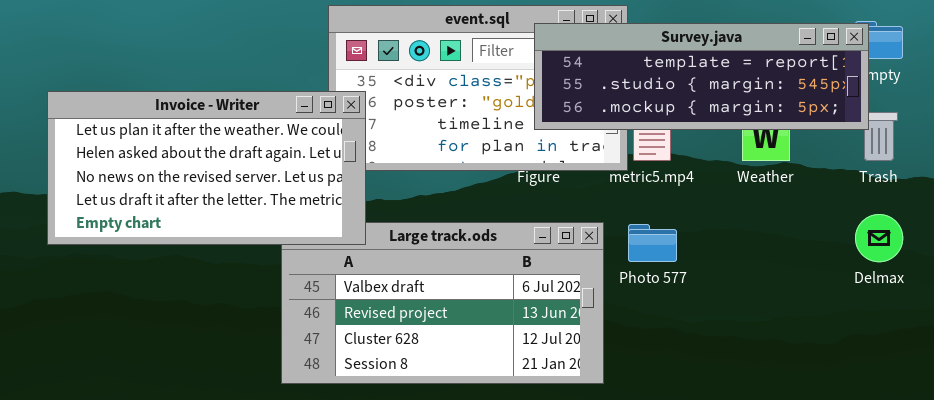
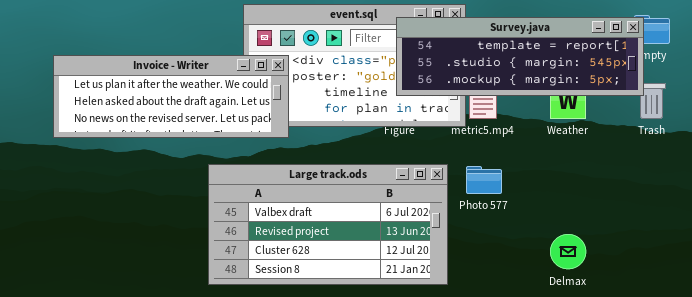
Invoice - Writer: [47,91,366,245] -> [53,55,289,138], moved, resized
Delmax: [855,214,903,262] -> [550,234,586,269], moved

